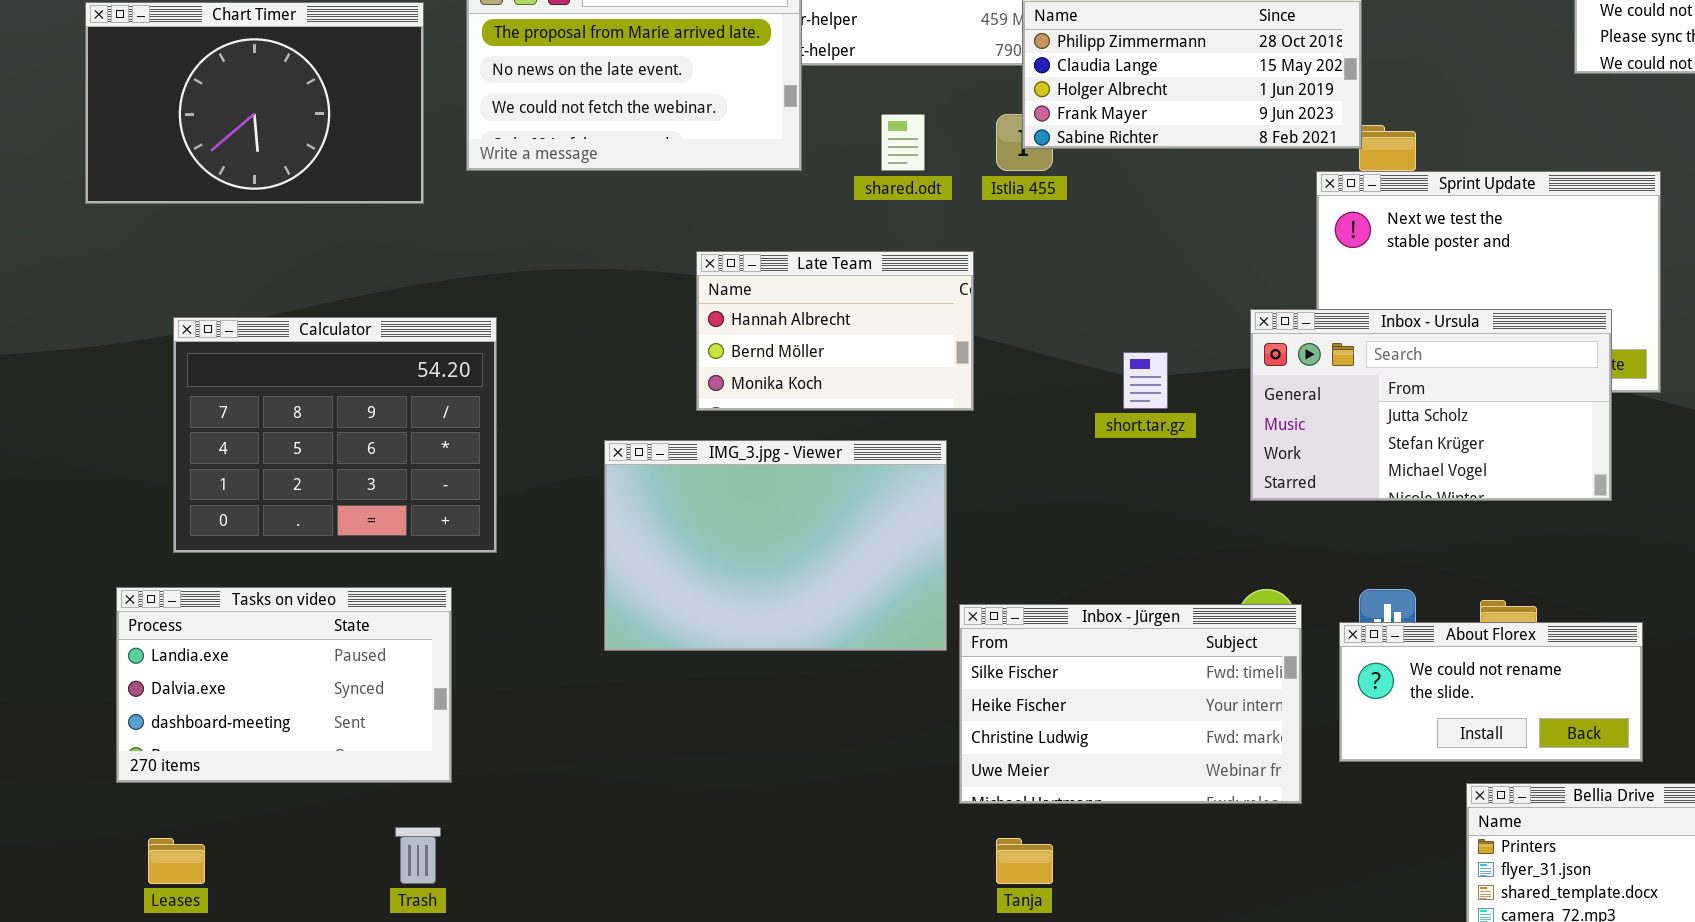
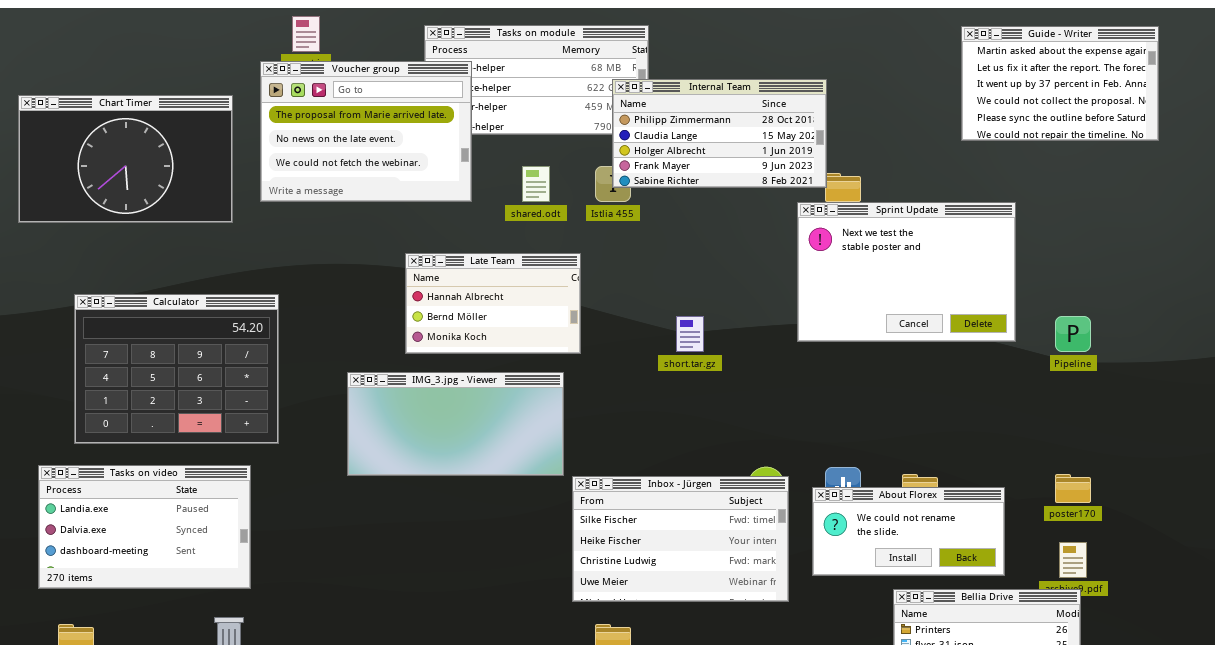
Inbox - Ursula: [1250,309,1612,501] -> none, closed
IMG_3.jpg - Viewer: [604,440,947,651] -> [347,372,564,476], resized

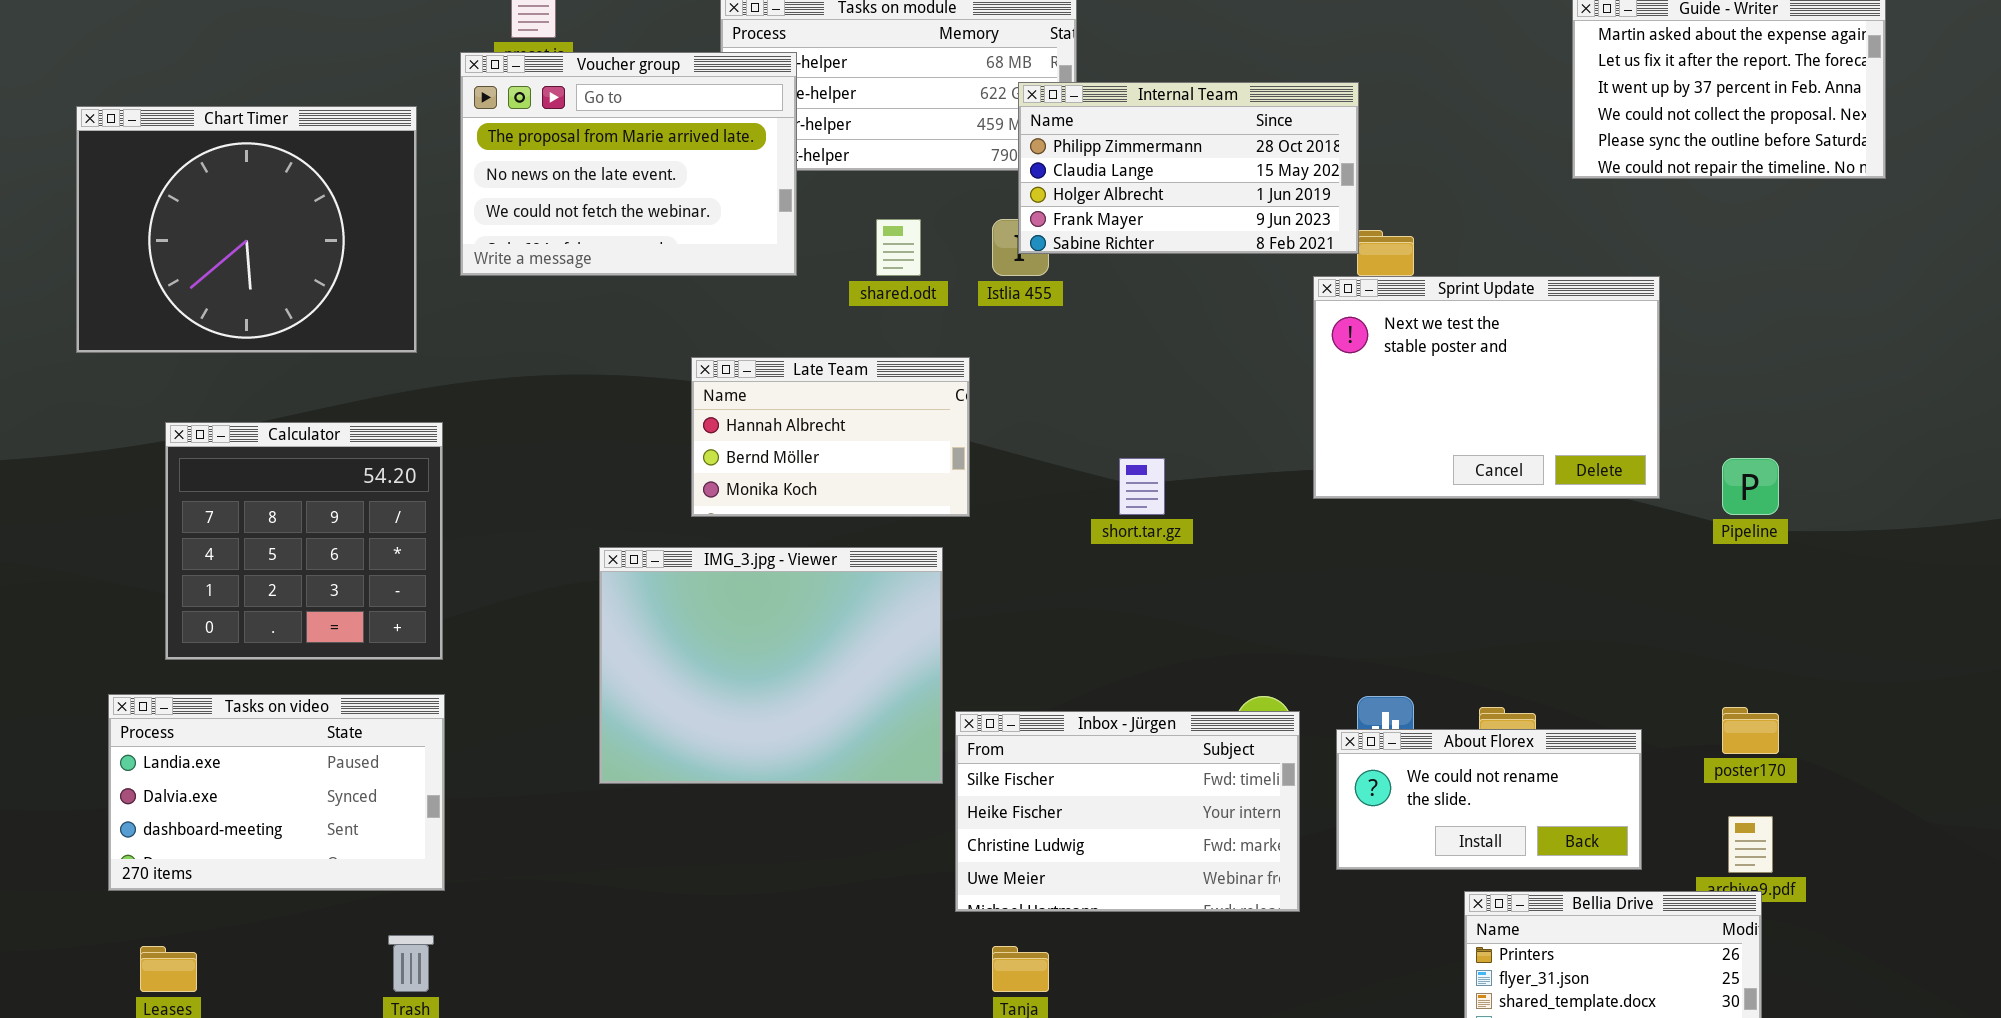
Chart Timer: [18,95,233,223] -> [76,106,417,353], resized
Calculator: [74,294,279,444] -> [165,422,443,660], resized
IMG_3.jpg - Viewer: [347,372,564,476] -> [599,547,943,784], resized

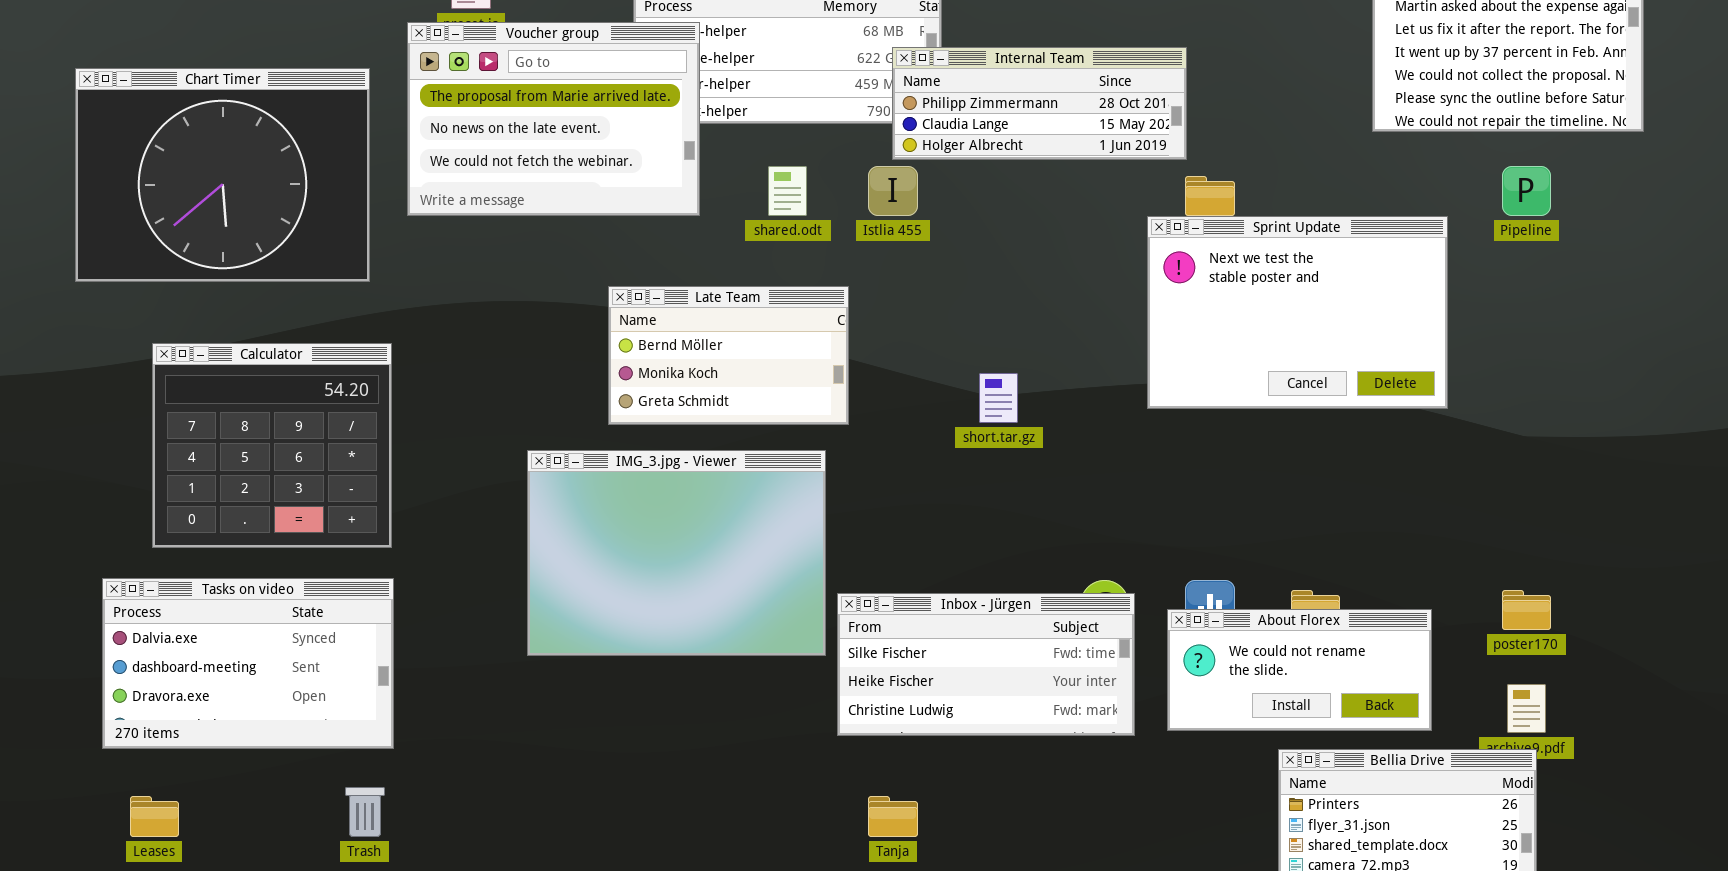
Internal Team: [1018,82,1359,254] -> [892,47,1187,160], resized
Late Team: [691,357,970,517] -> [608,286,849,425], scrolled down 1 row
Pipeline: [1722,458,1779,515] -> [1502,166,1551,216], moved
Tasks on video: [108,694,445,891] -> [102,578,394,749], scrolled down 1 row
Inbox - Jürgen: [955,711,1300,912] -> [837,593,1135,736], resized

